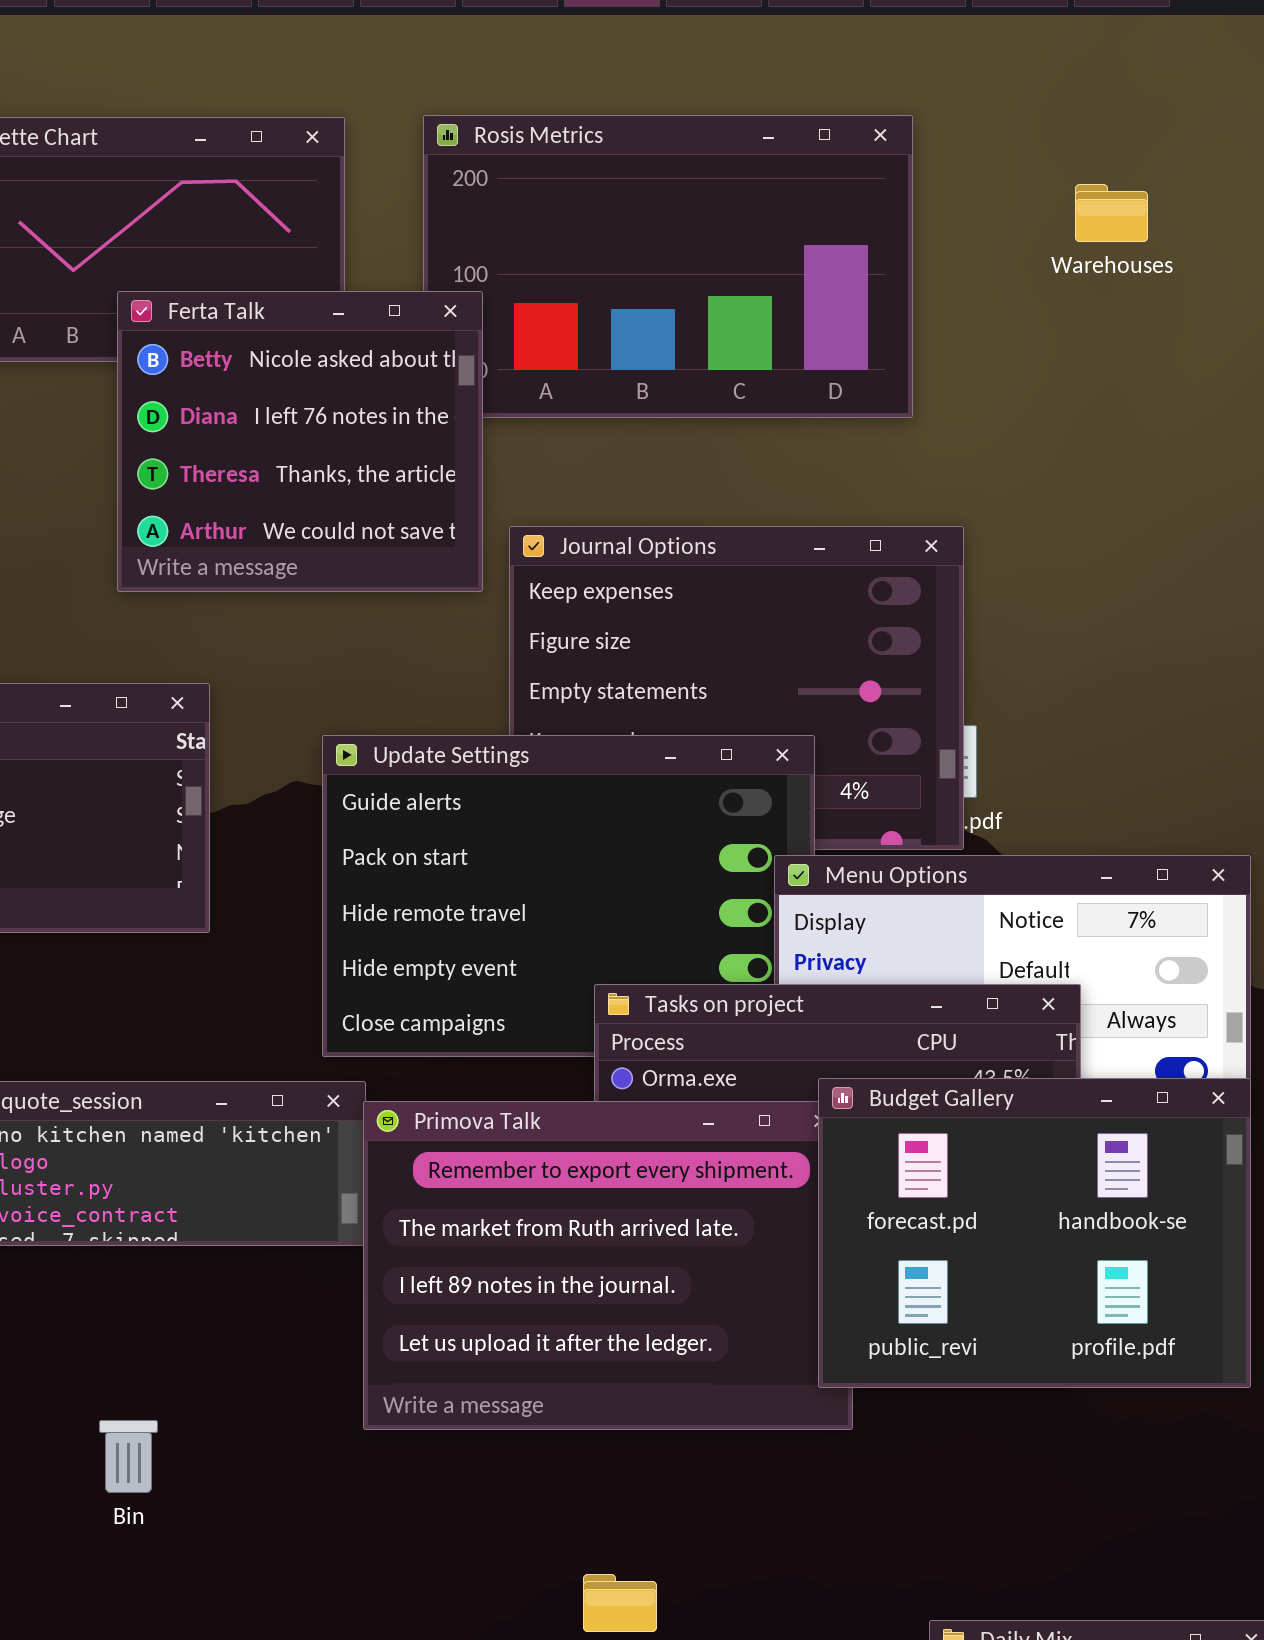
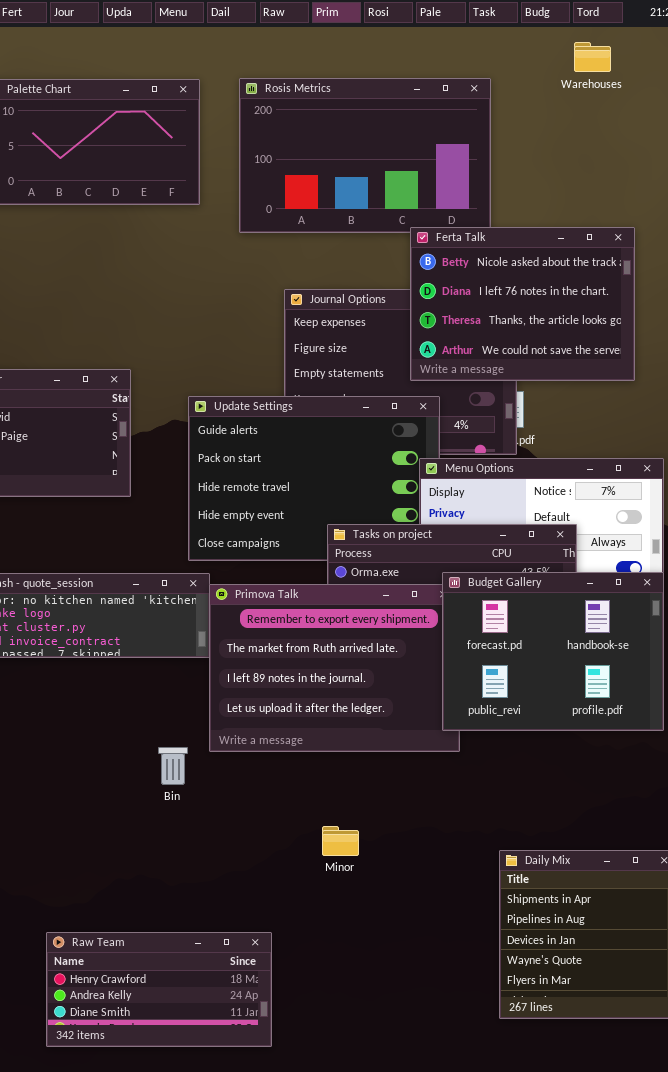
Warehouses: [1075,184,1148,242] -> [574,42,611,72], moved
Ferta Talk: [117,291,483,592] -> [410,227,635,381], moved, resized
Bin: [99,1420,158,1493] -> [158,747,188,785], moved

